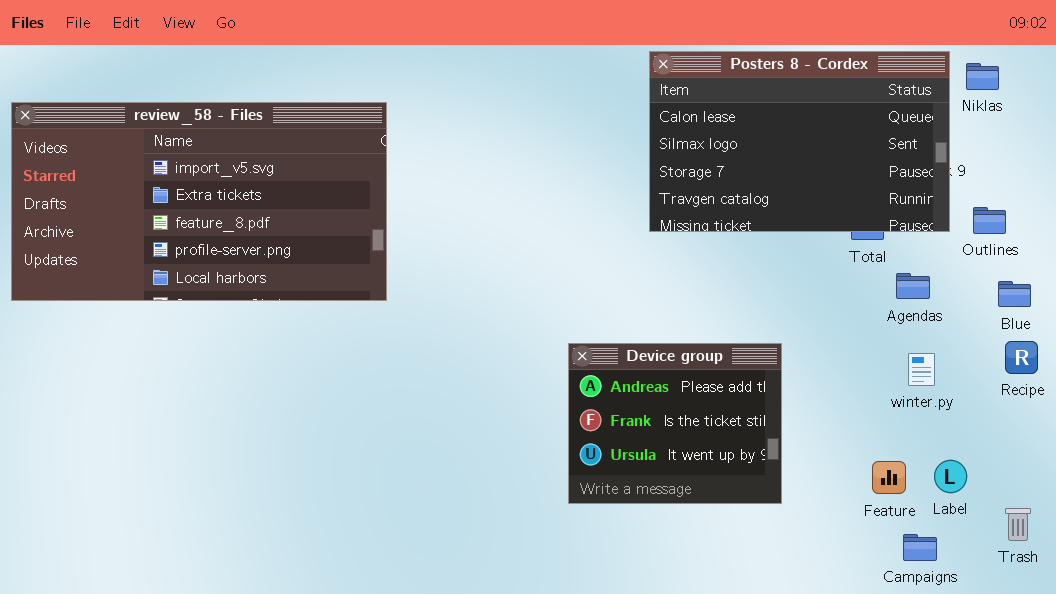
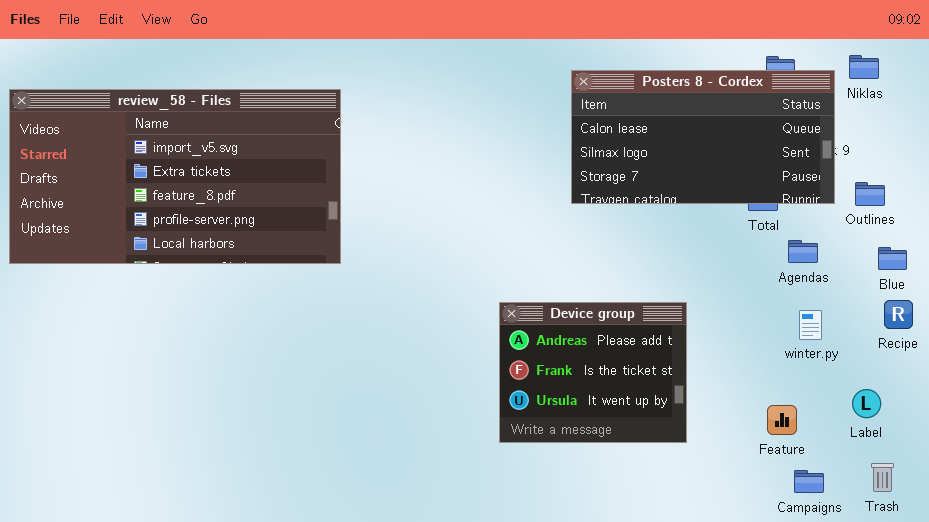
Posters 8 - Cordex: [649,51,950,232] -> [571,70,835,204], resized
Label: [934,460,967,493] -> [852,389,881,418], moved
Trash: [1005,508,1031,541] -> [871,463,894,492], moved

